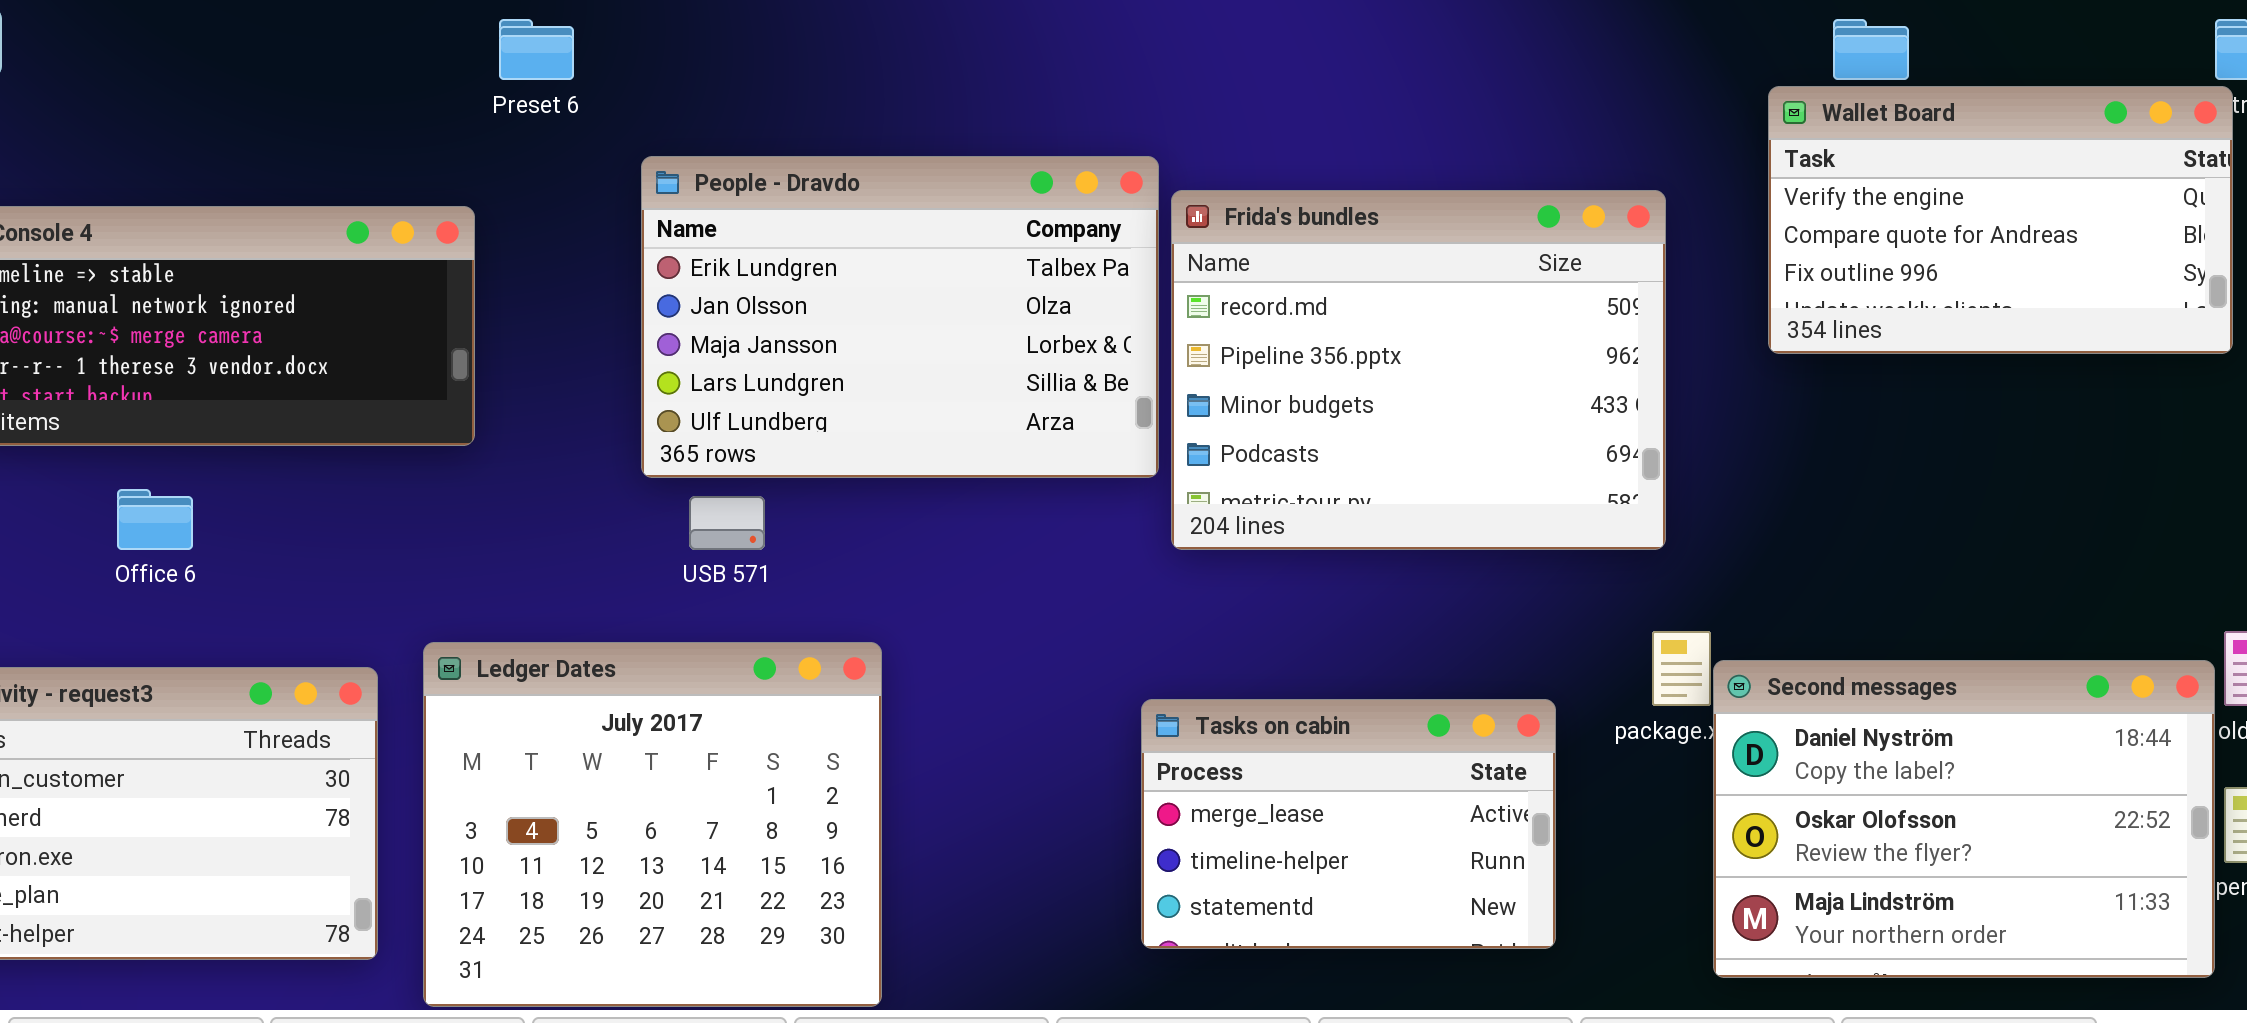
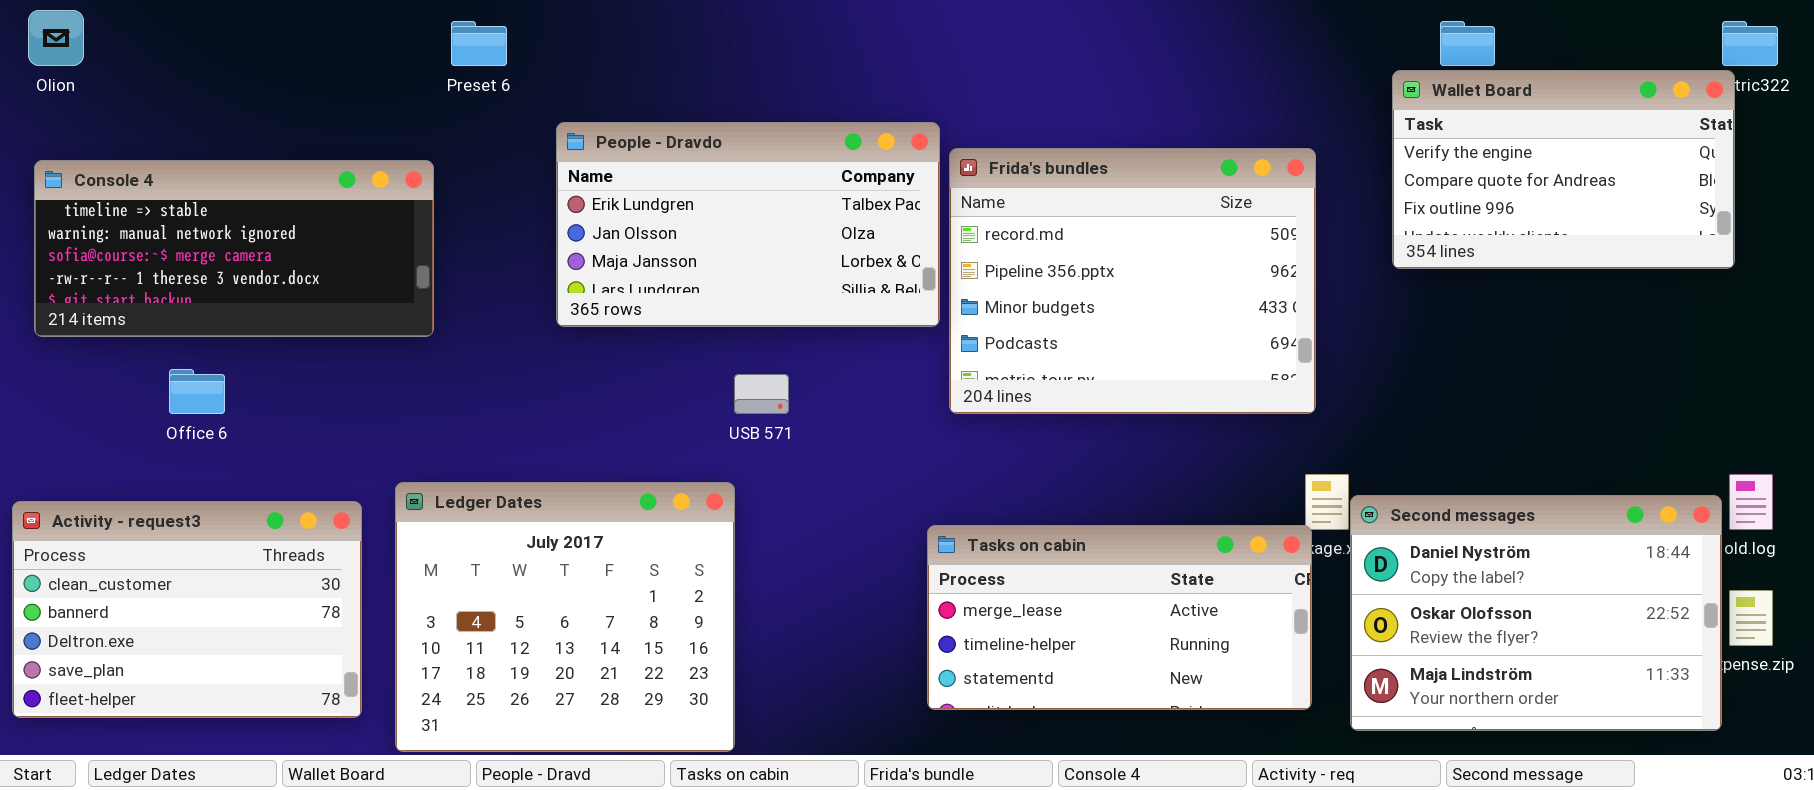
People - Dravdo: [641,156,1159,478] -> [556,122,940,327], resized
USB 571: [689,496,765,550] -> [734,374,789,414], moved
Tasks on cabin: [1141,699,1556,949] -> [927,525,1312,710], resized

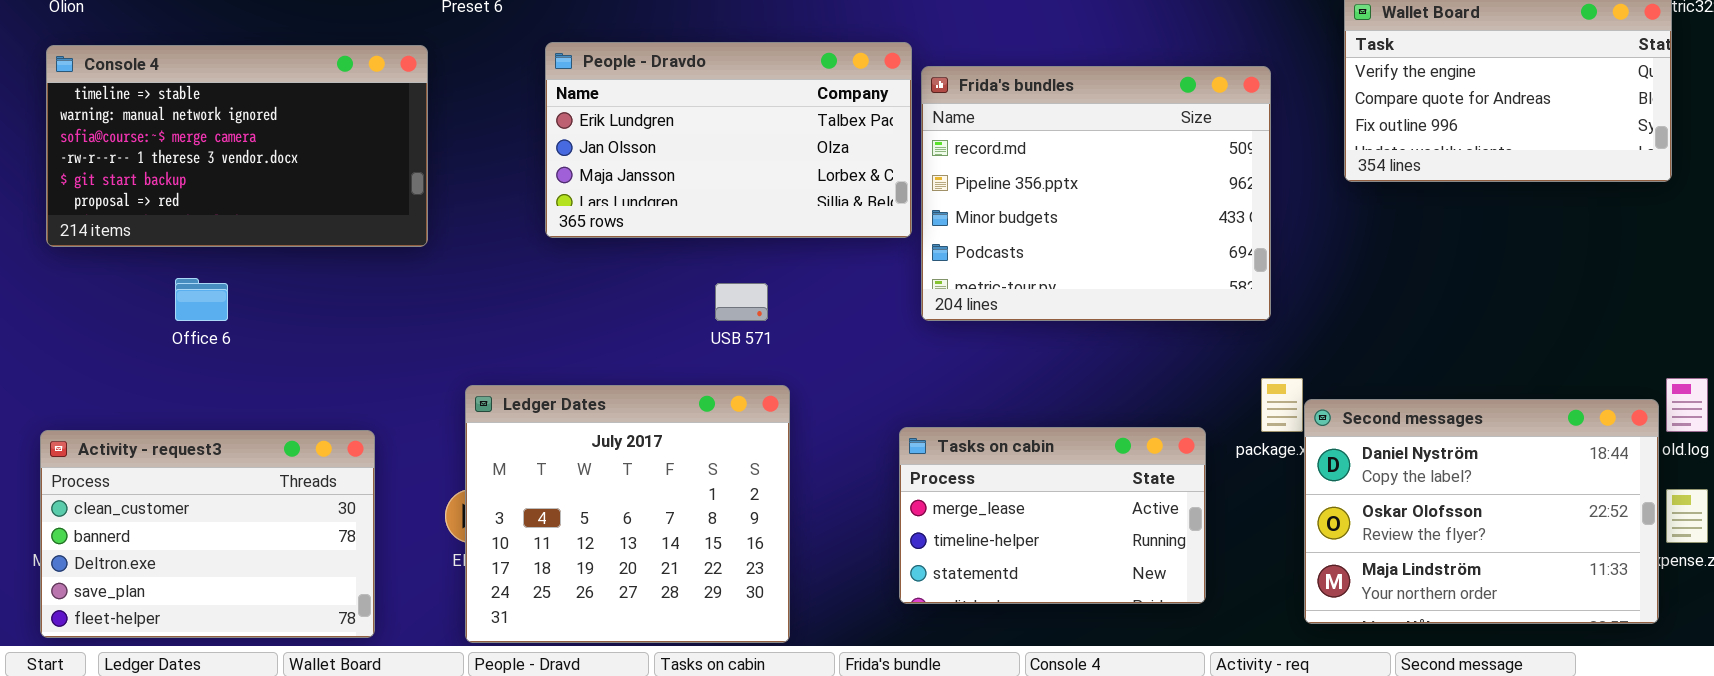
Console 4: [34,160,434,337] -> [46,45,428,247], resized
Ledger Dates: [395,482,735,752] -> [465,385,790,643], moved
Activity - request3: [12,501,362,718] -> [40,430,375,638], moved
Tasks on cabin: [927,525,1312,710] -> [899,427,1206,604], resized

